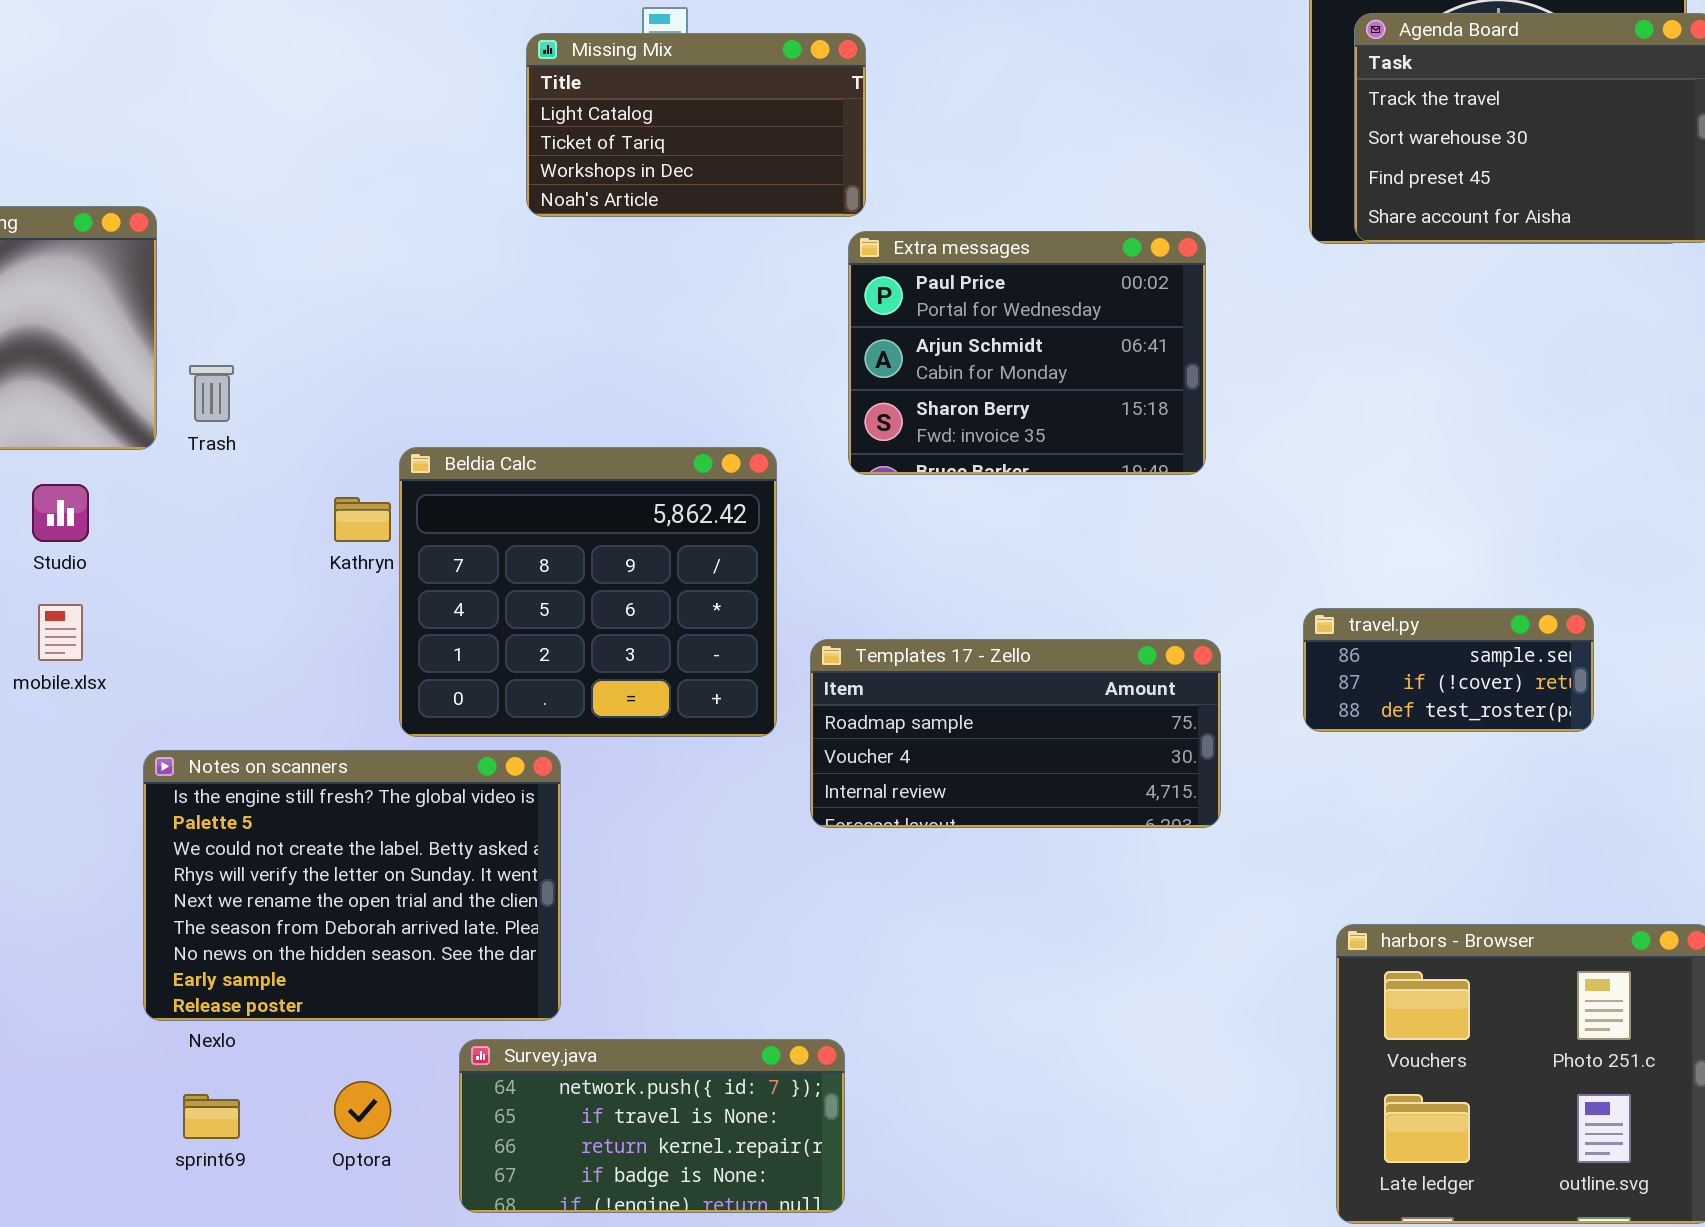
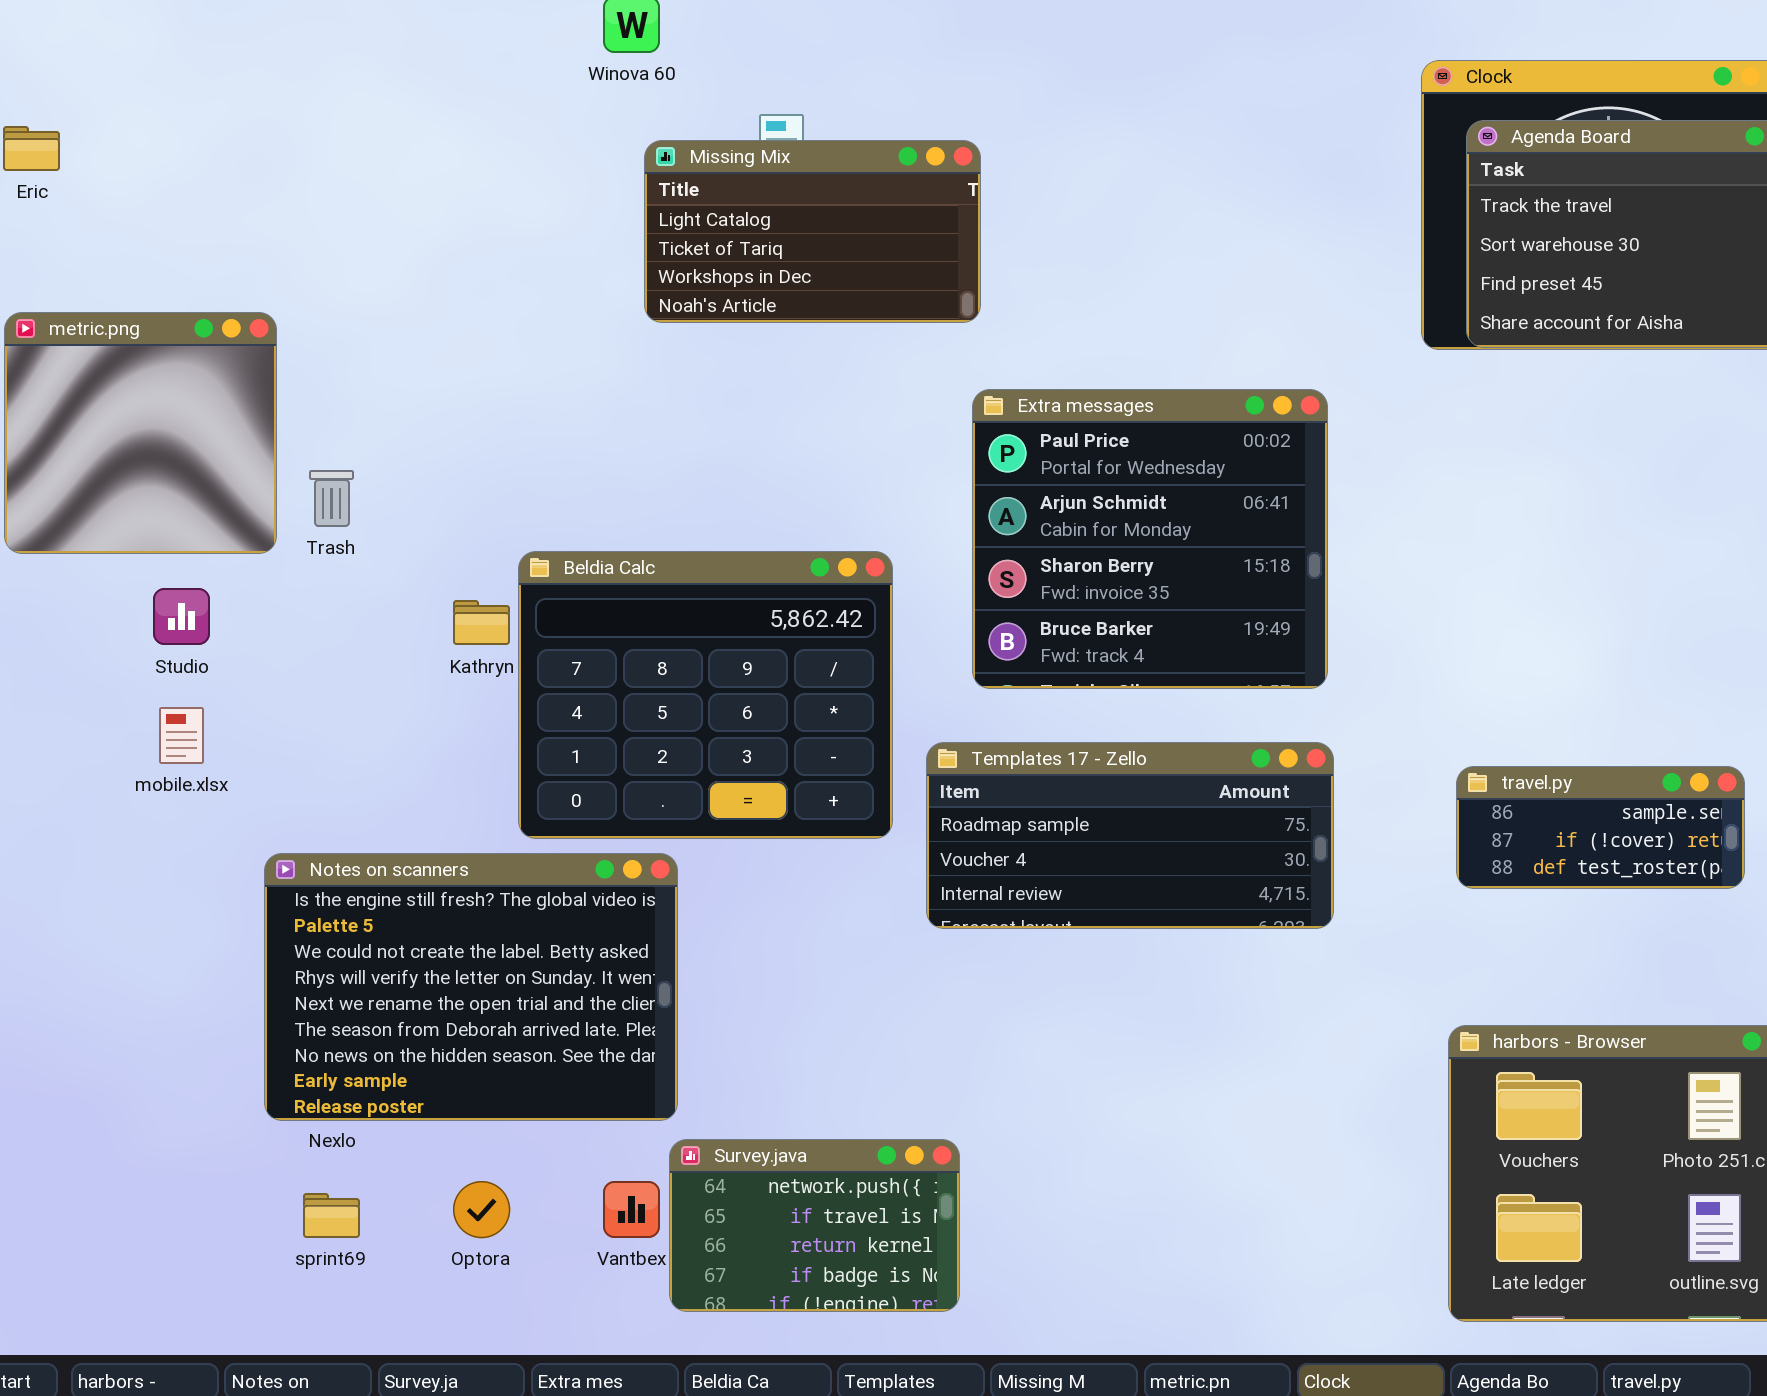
Extra messages: [848,231,1206,475] -> [972,389,1328,689], moved, resized
travel.py: [1303,608,1594,732] -> [1456,766,1745,889], moved
Survey.java: [459,1039,845,1213] -> [669,1139,960,1312], resized

